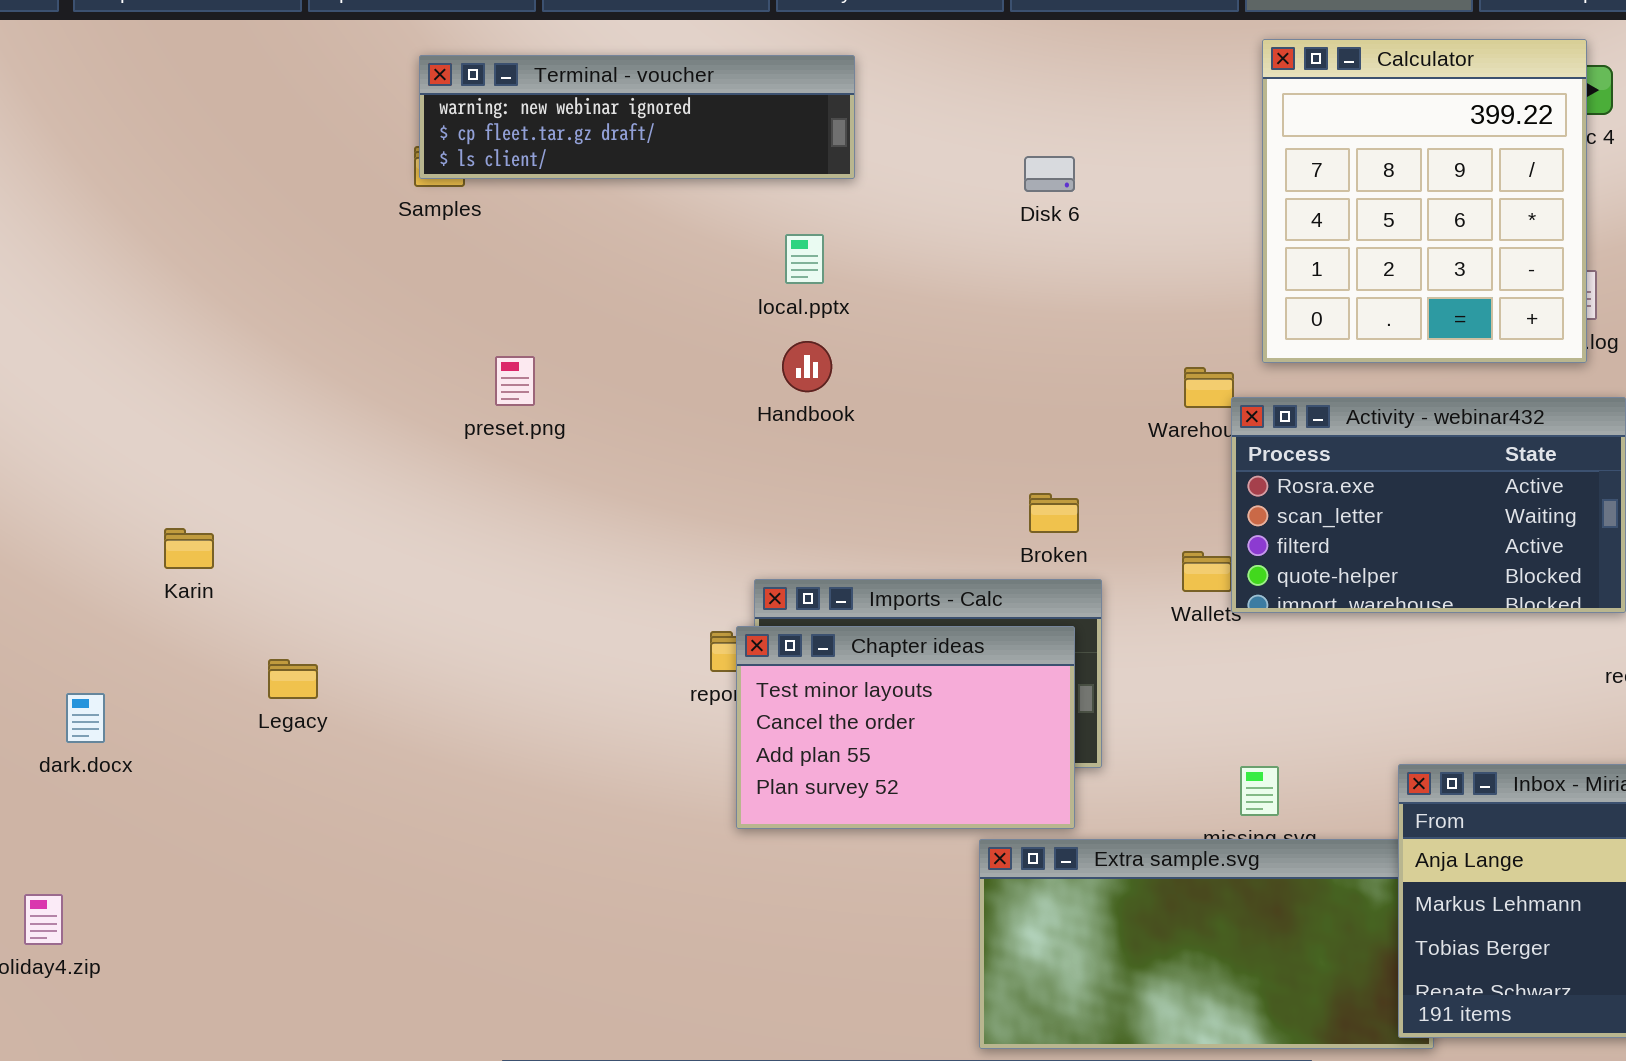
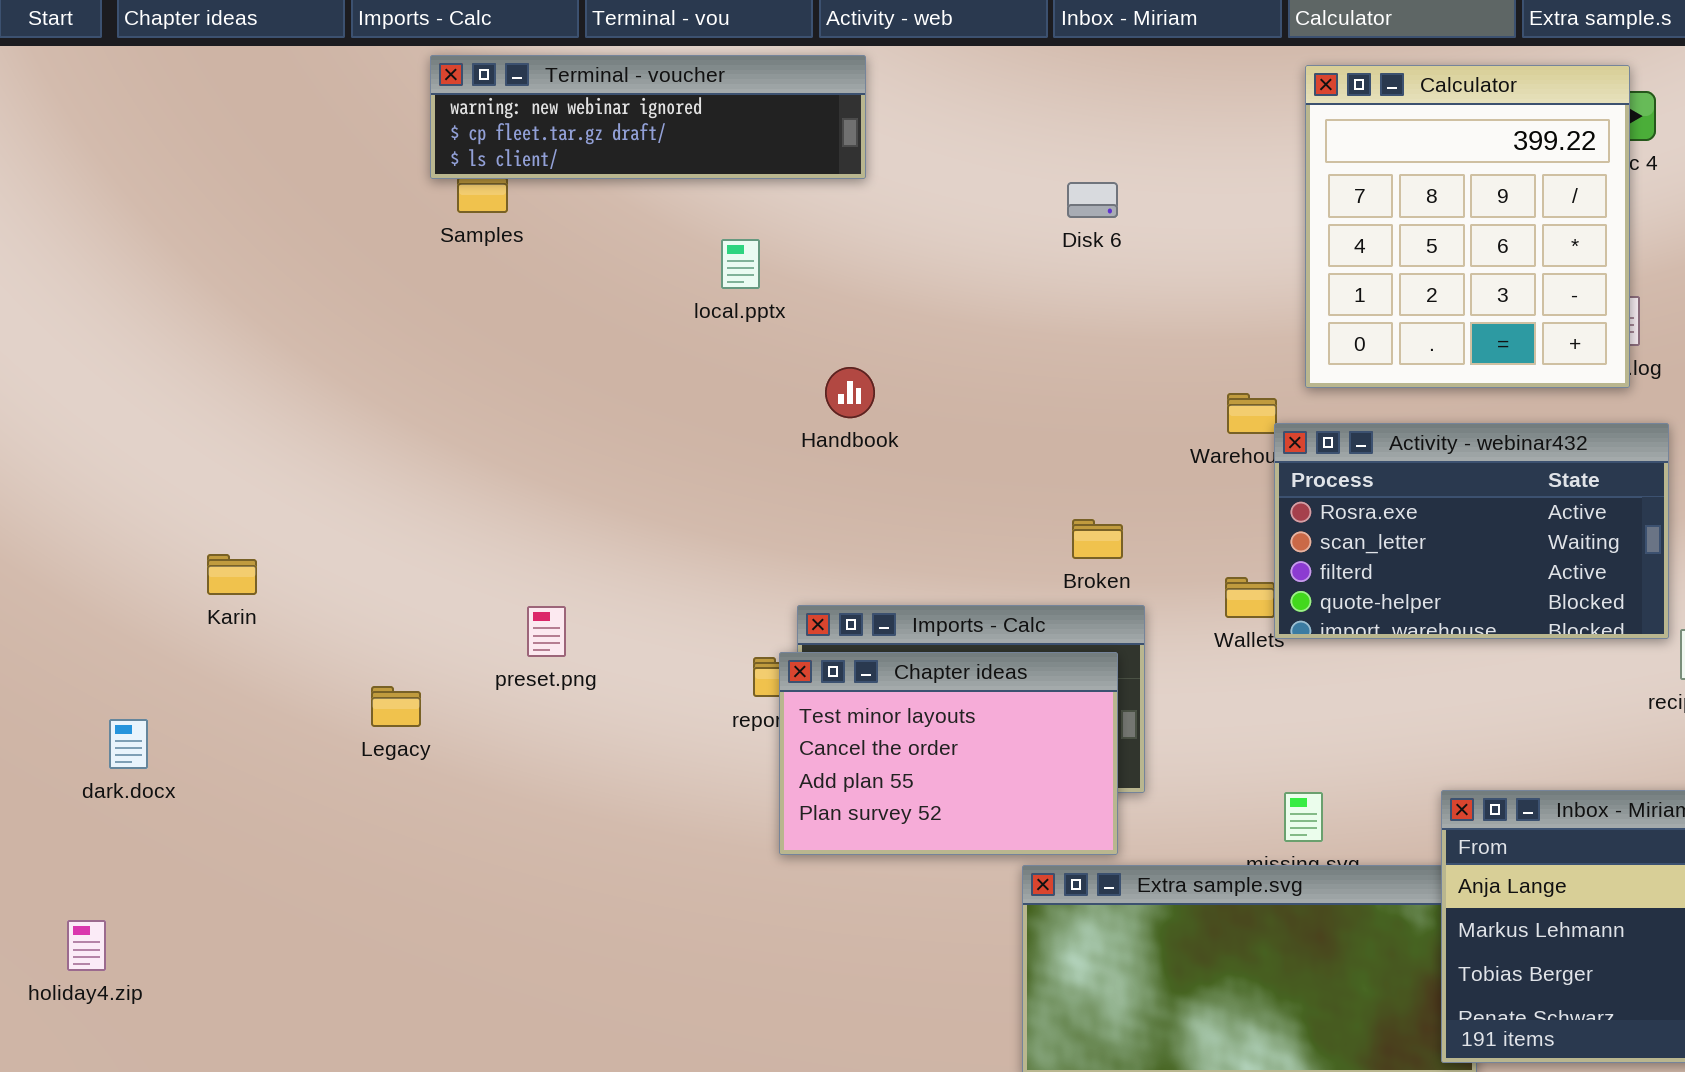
Terminal - voucher: [419,55,855,179] -> [430,55,866,179], moved
local.pptx: [785,234,824,284] -> [721,239,760,289], moved
preset.png: [495,356,535,406] -> [527,606,566,657], moved
Legacy: [268,659,318,699] -> [371,686,421,727], moved

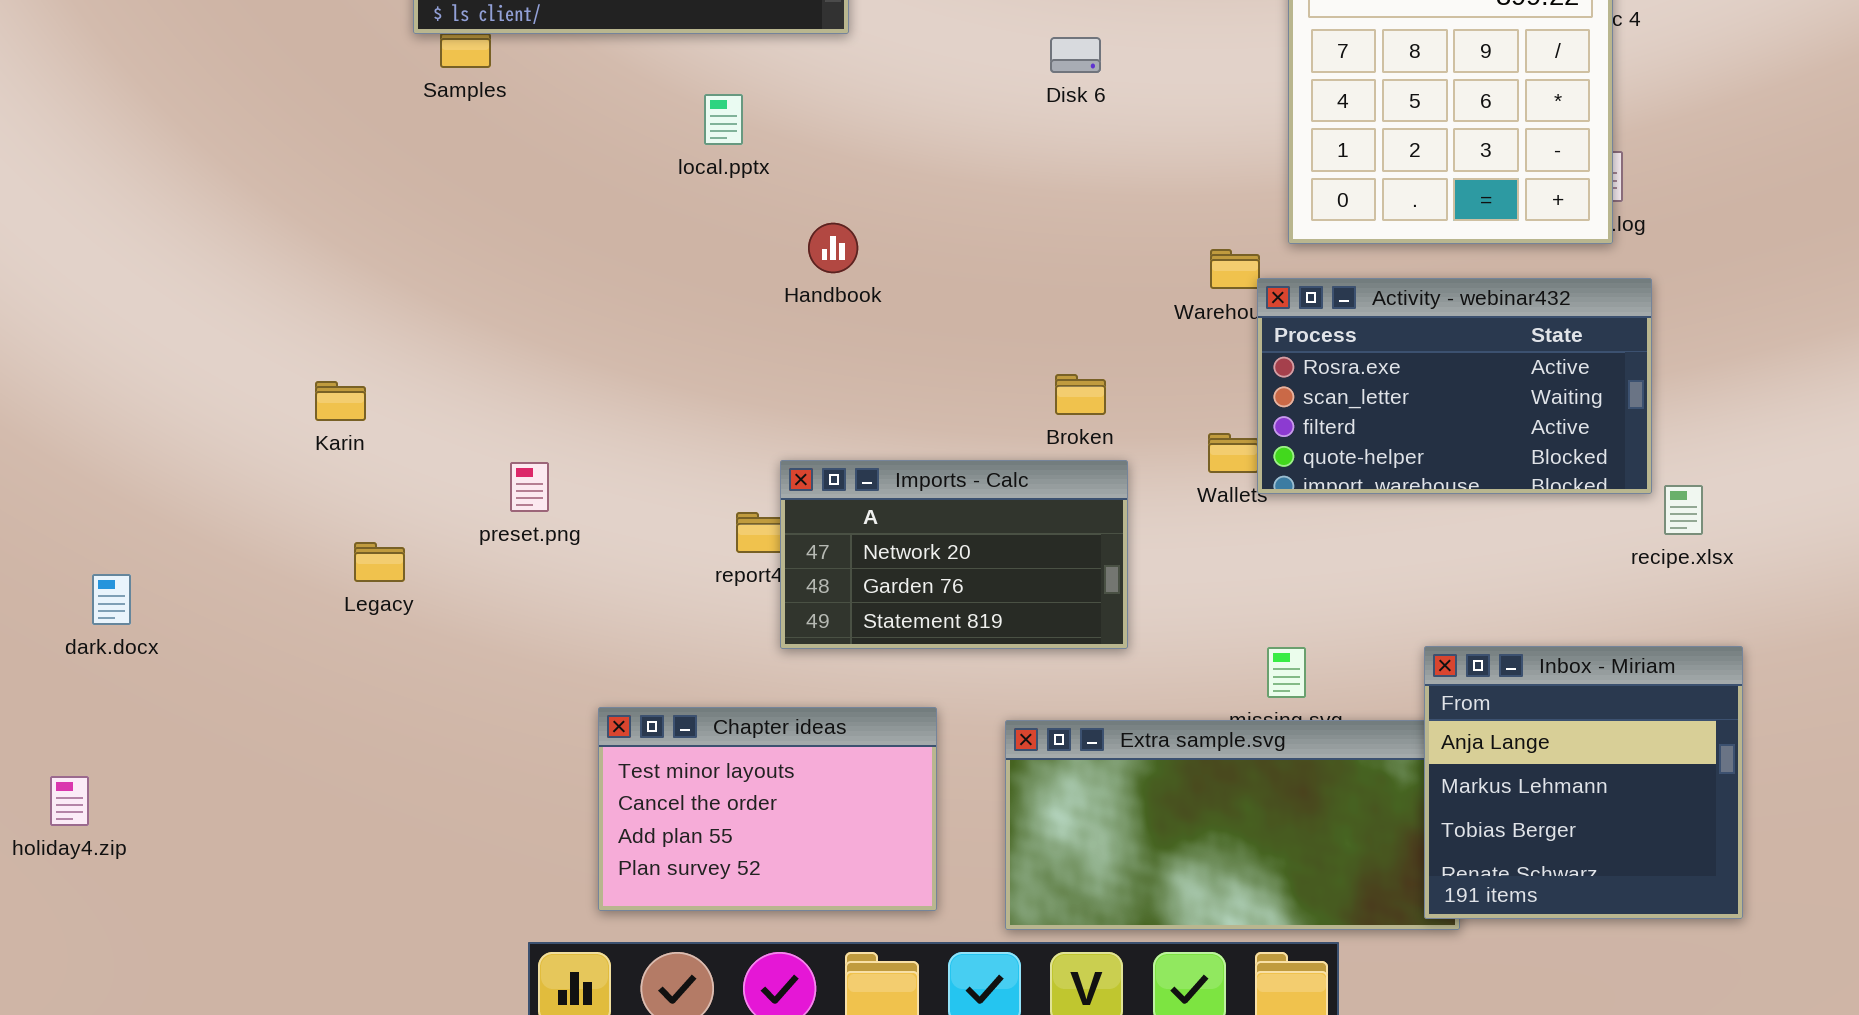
Karin: [207,554,257,595] -> [315,381,366,421], moved
Chapter ideas: [779,652,1118,855] -> [598,707,937,911], moved

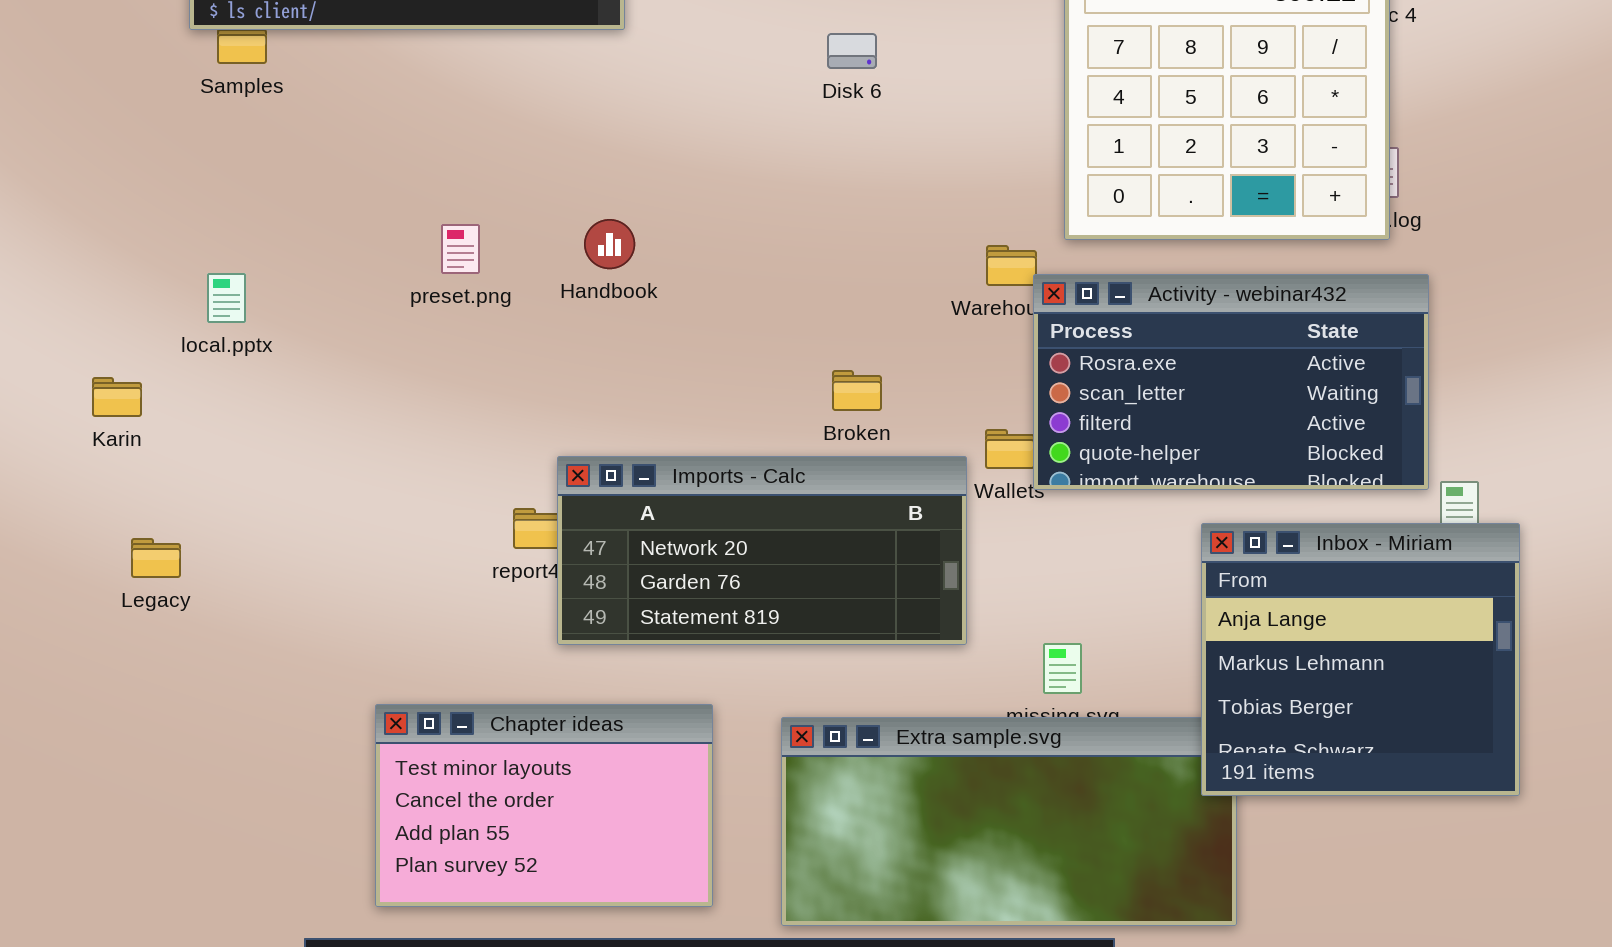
local.pptx: [704,94,743,145] -> [207,273,246,323], moved
Imports - Calc: [780,460,1128,649] -> [557,456,967,645], resized
preset.png: [510,462,549,512] -> [441,224,480,274], moved
Inbox - Miriam: [1424,646,1743,919] -> [1201,523,1520,796], moved

